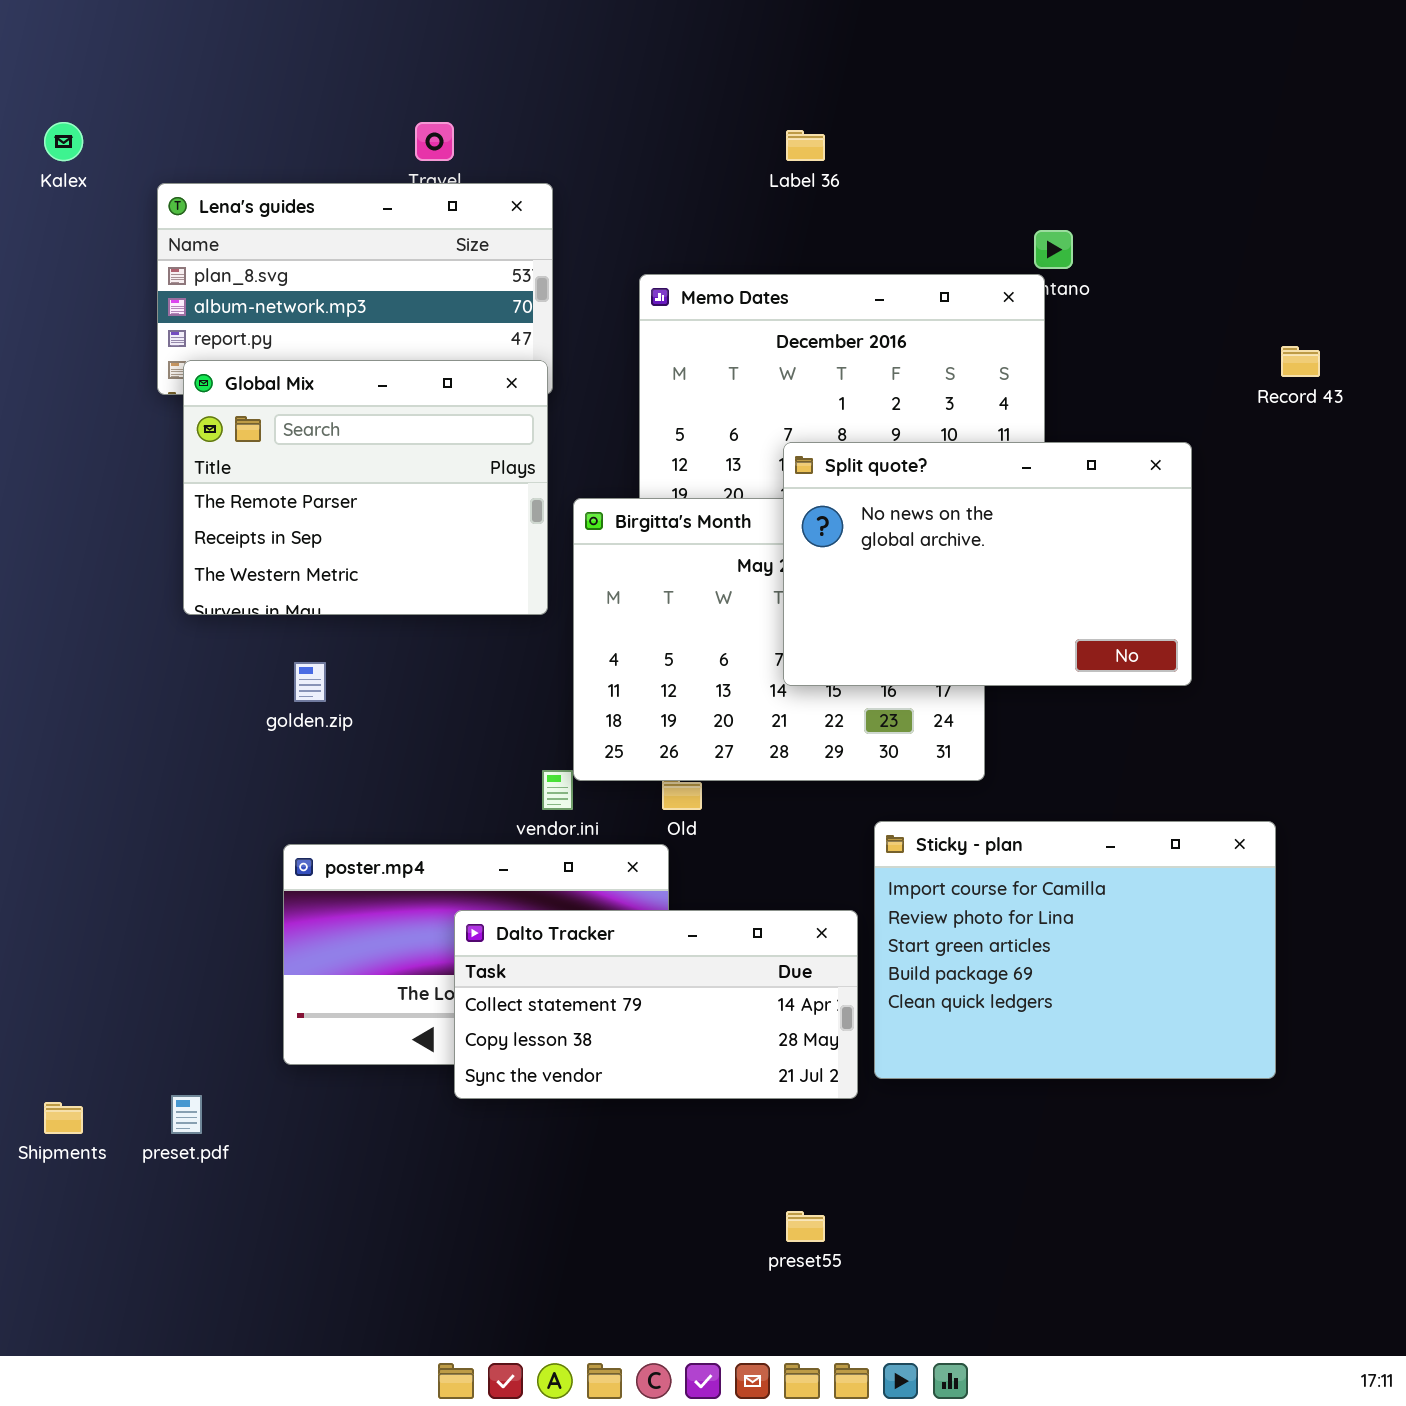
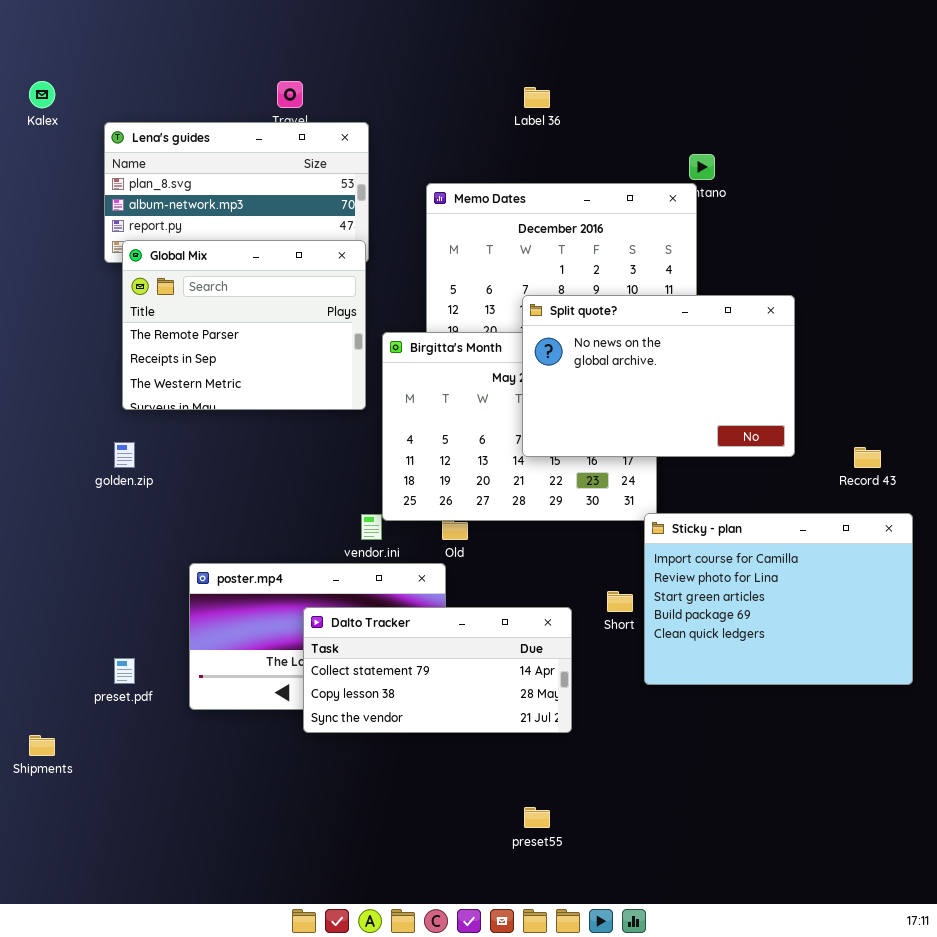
Record 43: [1281,346,1320,377] -> [854,447,881,468], moved
golden.zip: [294,662,326,702] -> [114,442,135,468], moved
Sticky - plan: [874,821,1276,1079] -> [644,513,913,685], moved
preset.pdf: [171,1095,202,1134] -> [114,658,135,684], moved

